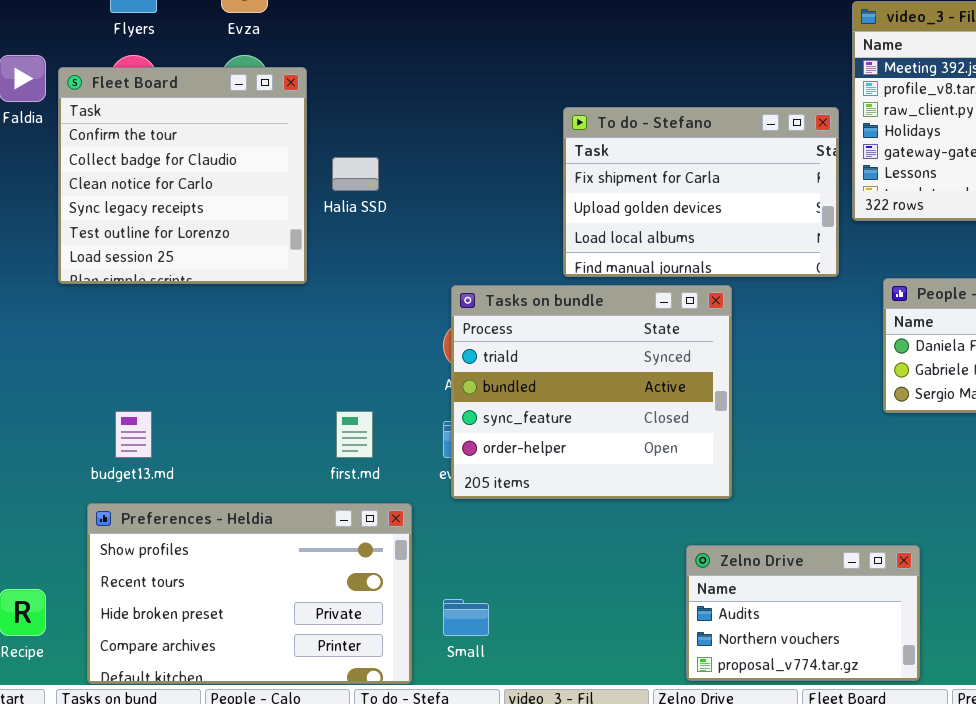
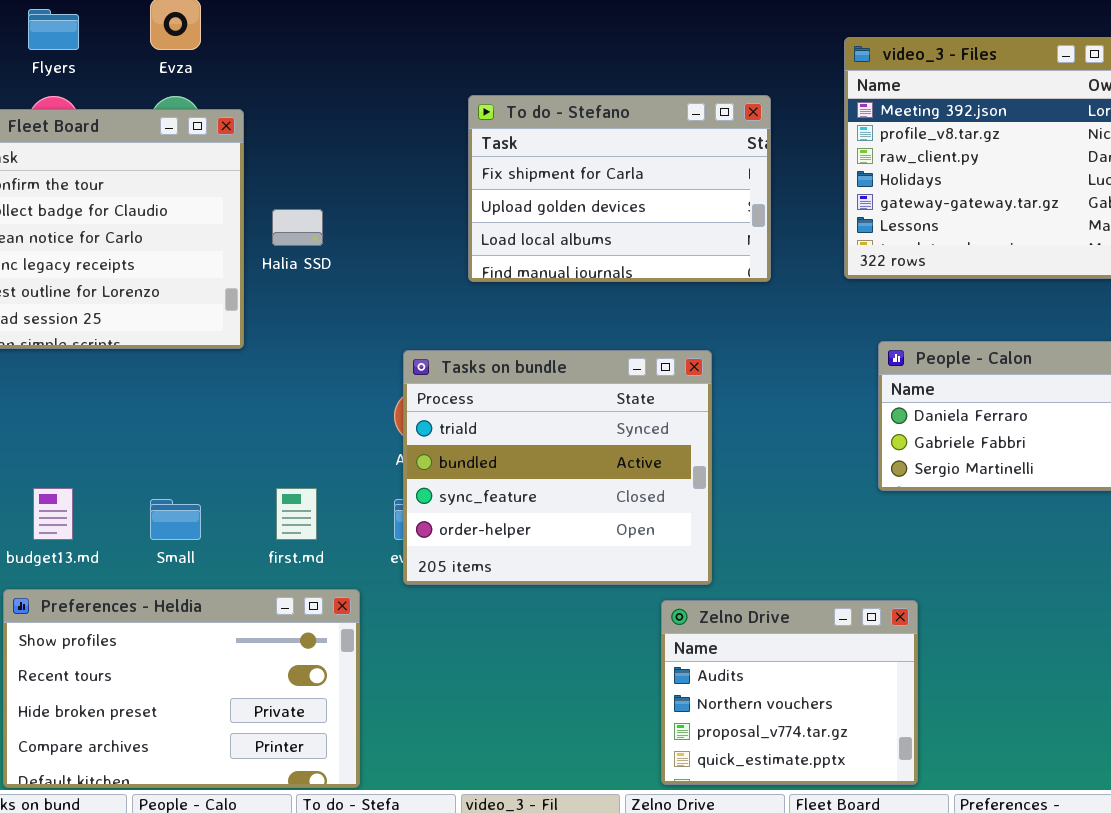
To do - Stefano: [563,107,839,277] -> [468,95,771,282], moved
Zelno Drive: [686,545,920,681] -> [661,600,918,785], resized
Small: [443,599,489,636] -> [150,499,201,540], moved

